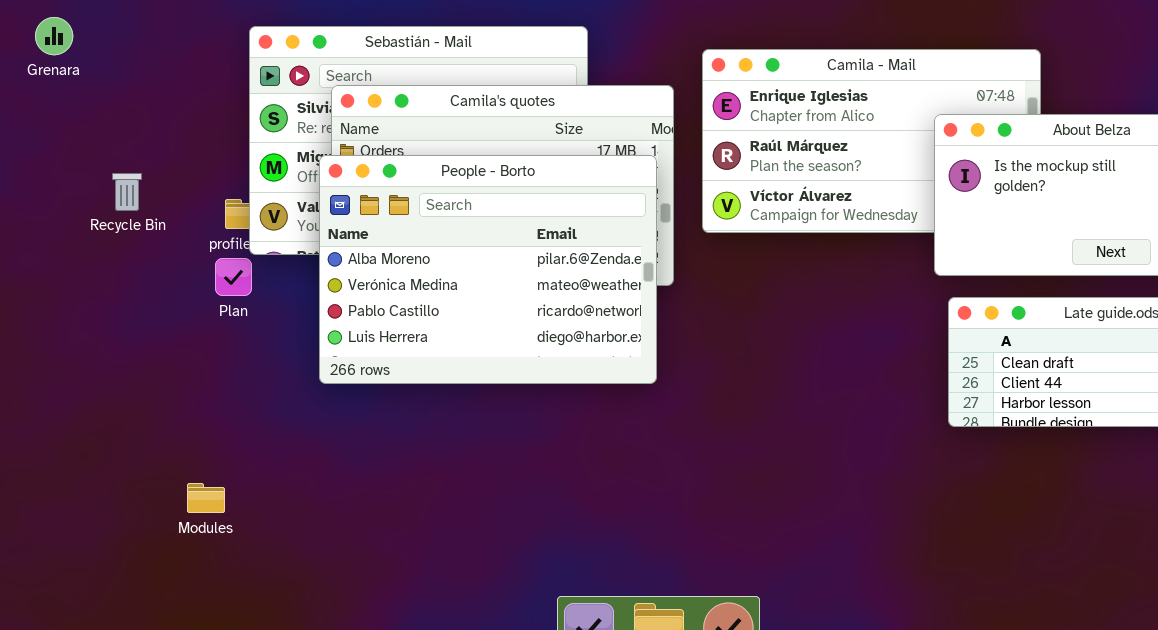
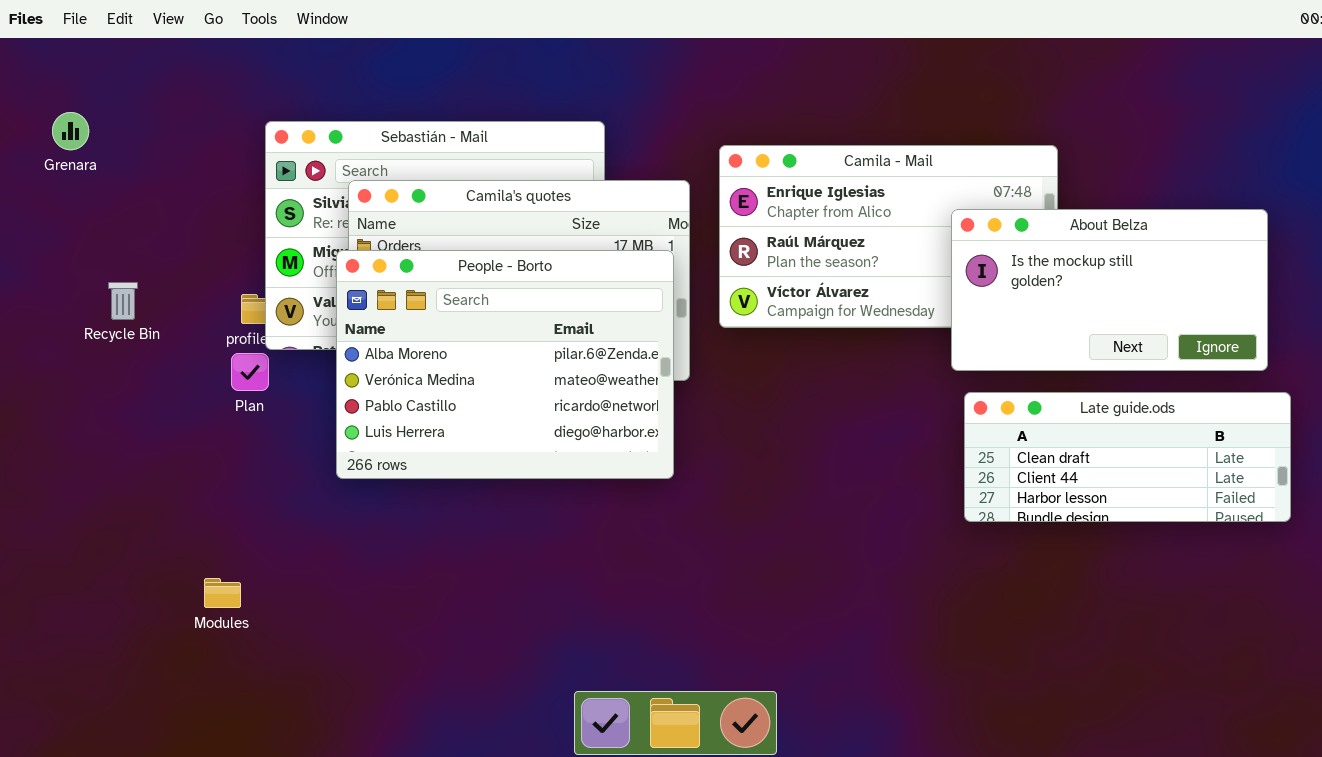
Recycle Bin: [112,173,142,211] -> [108,282,138,320], moved

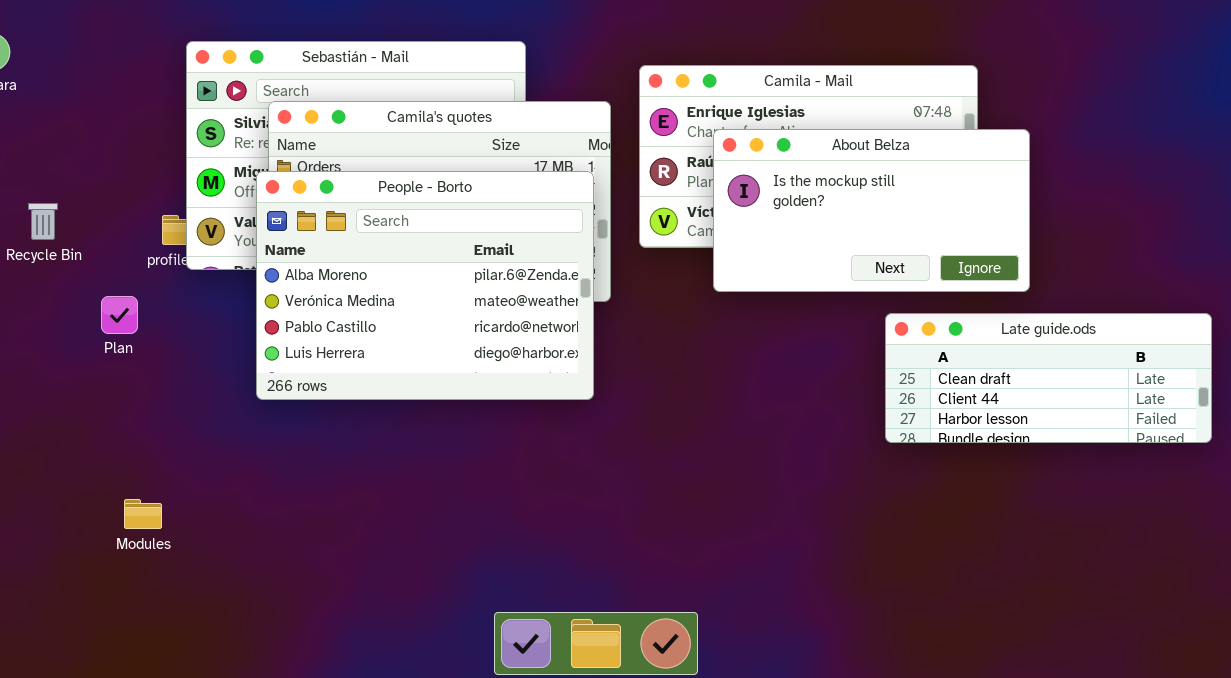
About Belza: [951,209,1268,371] -> [713,129,1030,292], moved
Plan: [231,353,269,391] -> [101,296,138,334], moved

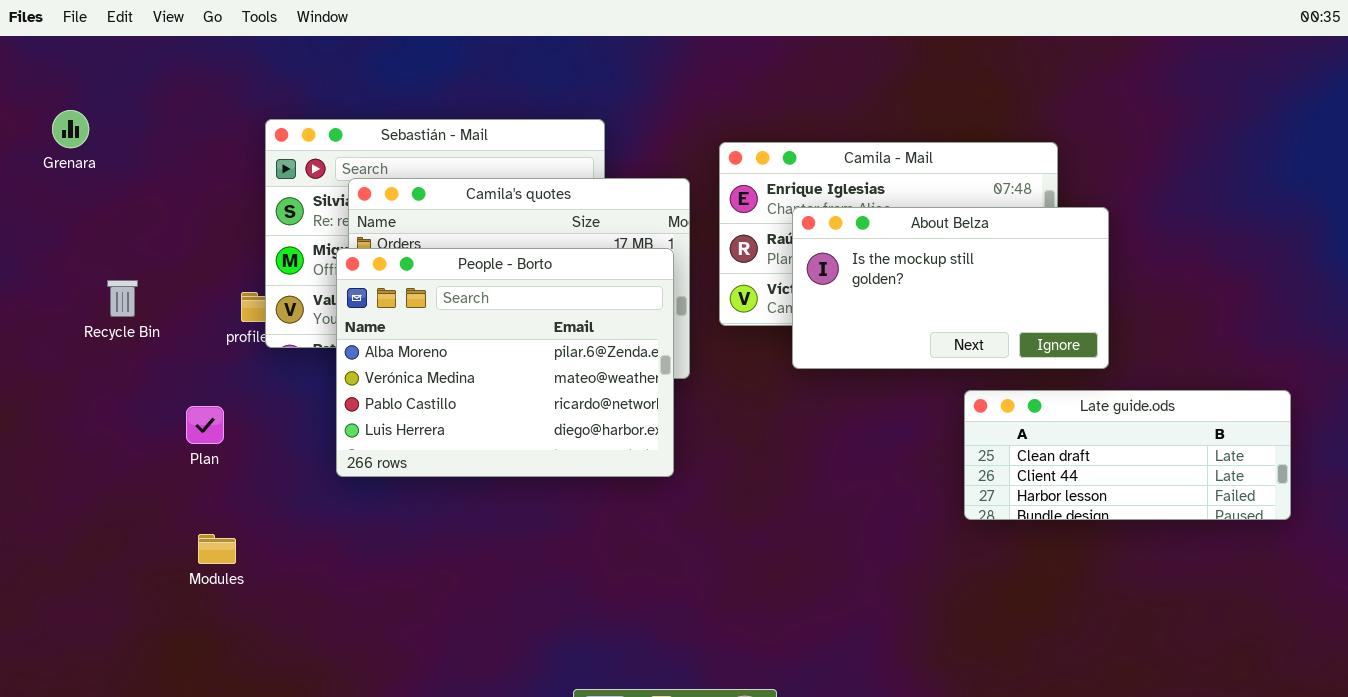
Plan: [101,296,138,334] -> [186,406,224,444], moved
Modules: [124,499,162,529] -> [198,534,236,564], moved

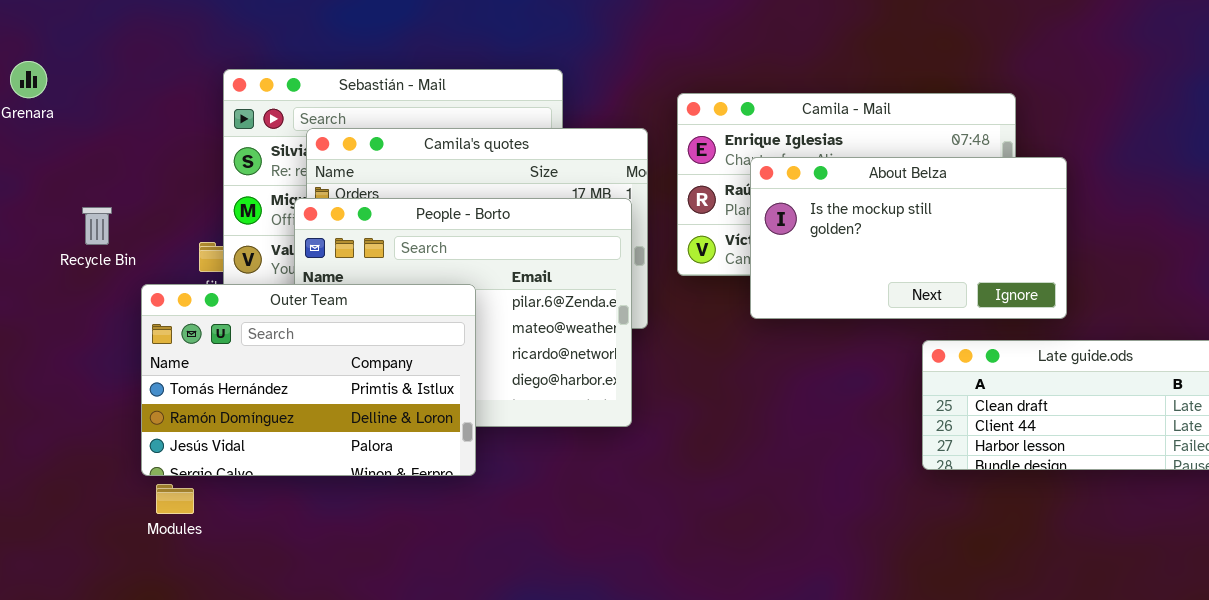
Recycle Bin: [107,280,138,317] -> [82,207,112,245], moved
Outer Team: none -> [141,284,476,476], opened

